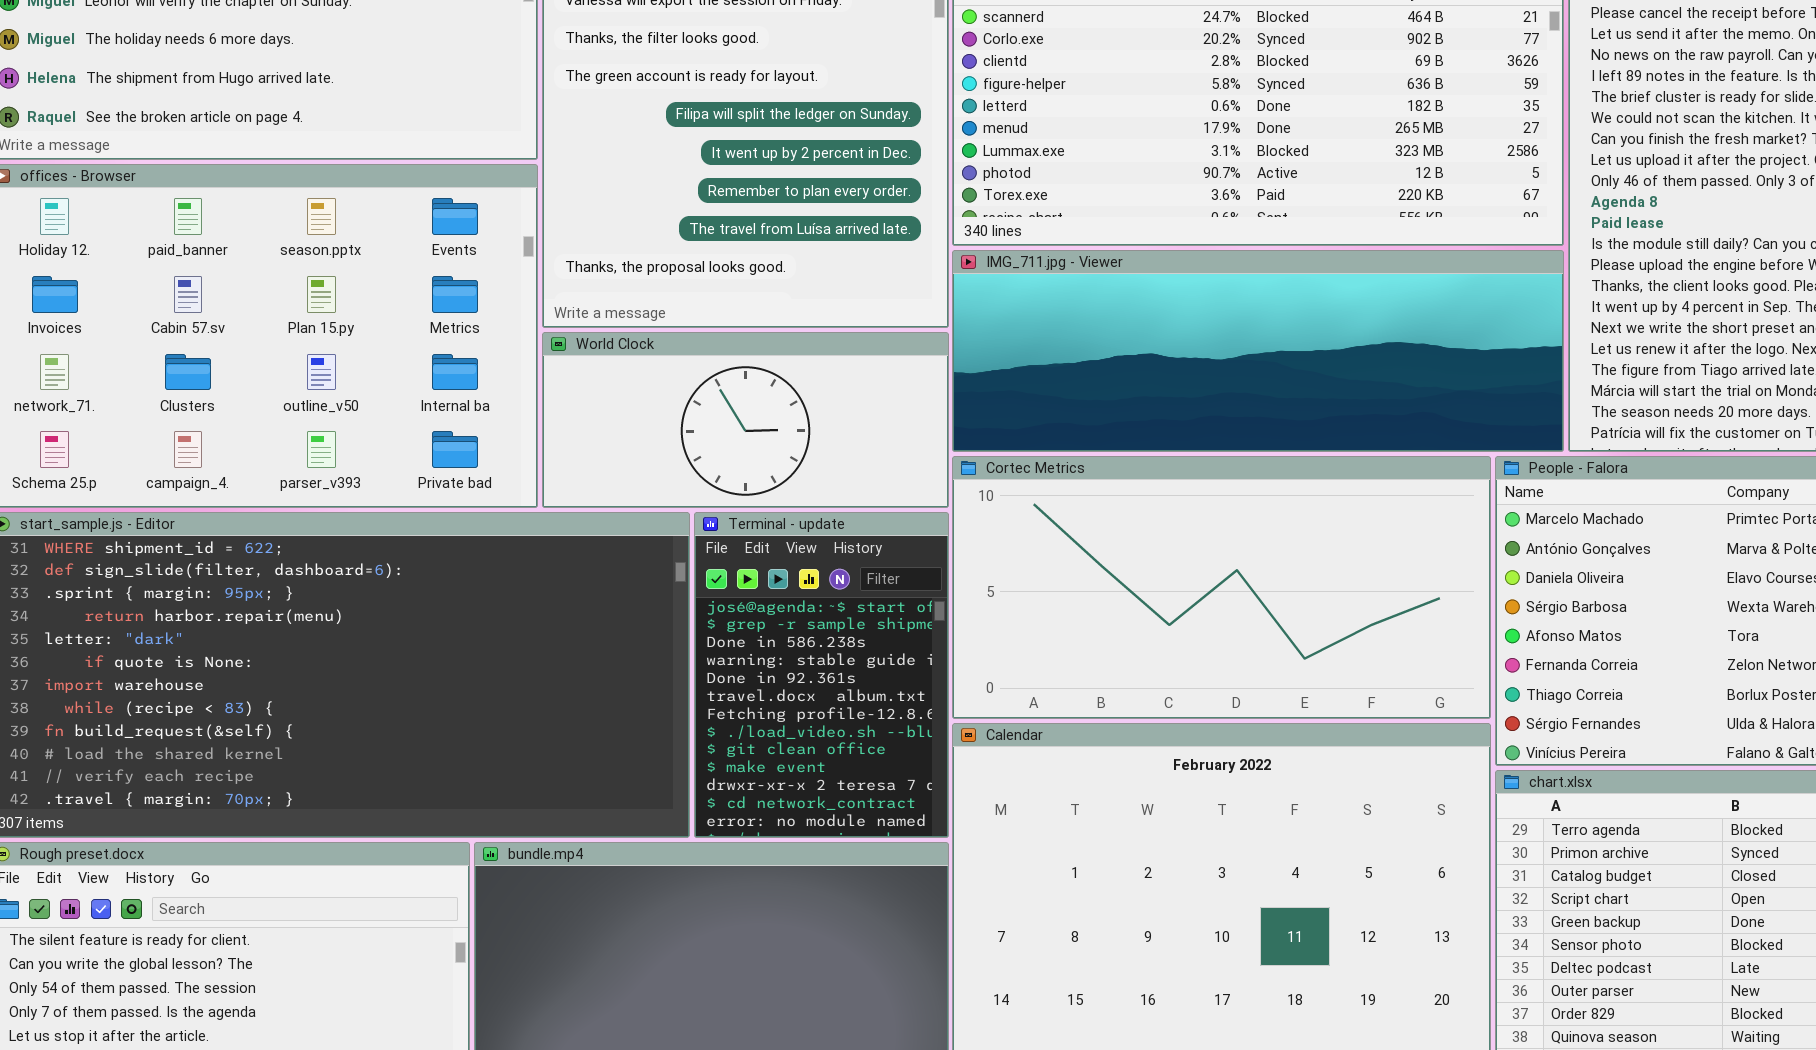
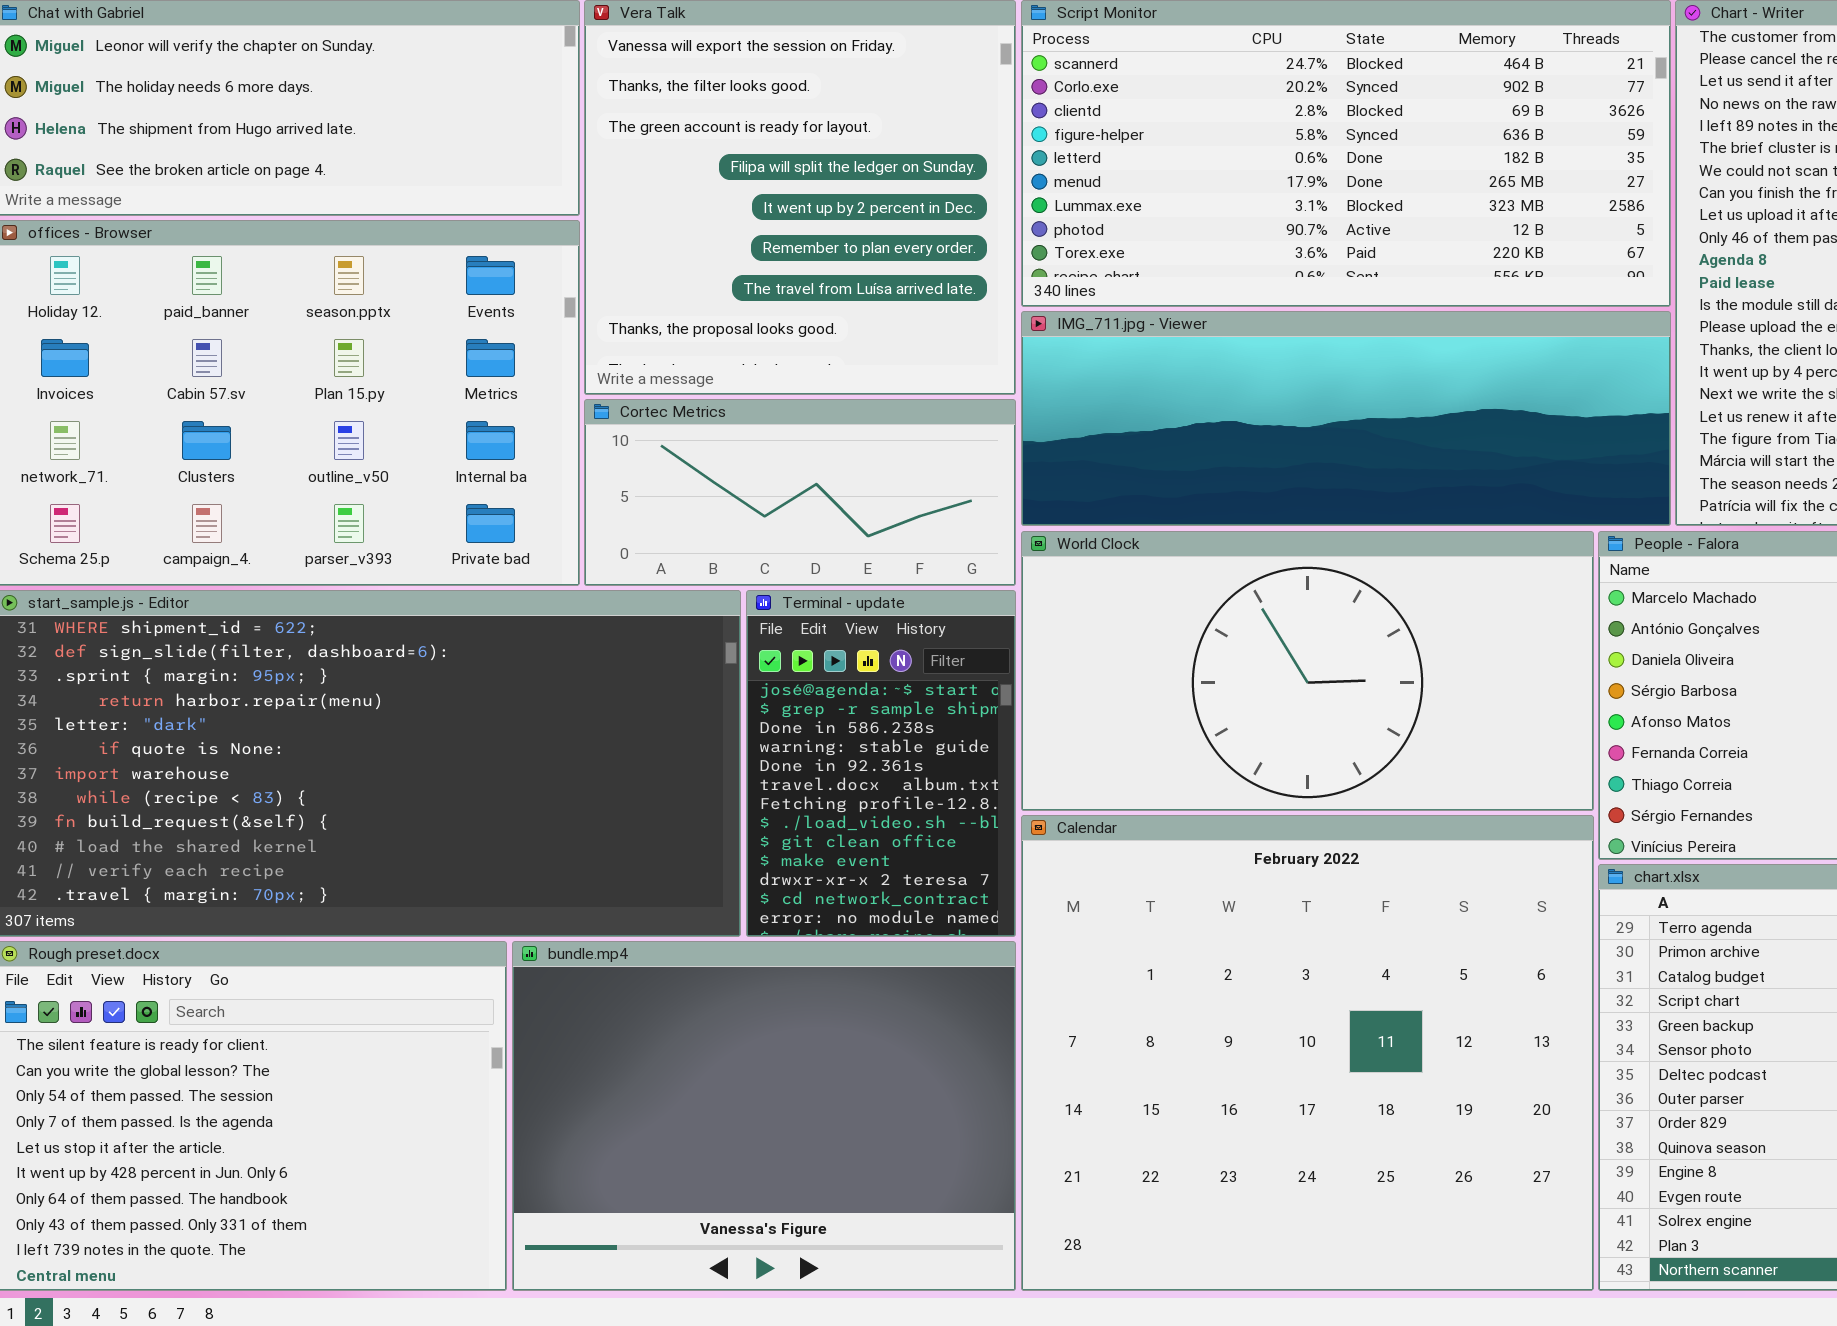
World Clock: [542,332,949,508] -> [1021,531,1594,811], moved, resized
Cortec Metrics: [952,456,1491,719] -> [584,399,1016,586], moved, resized

